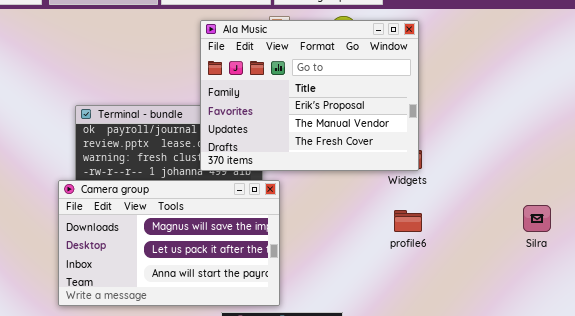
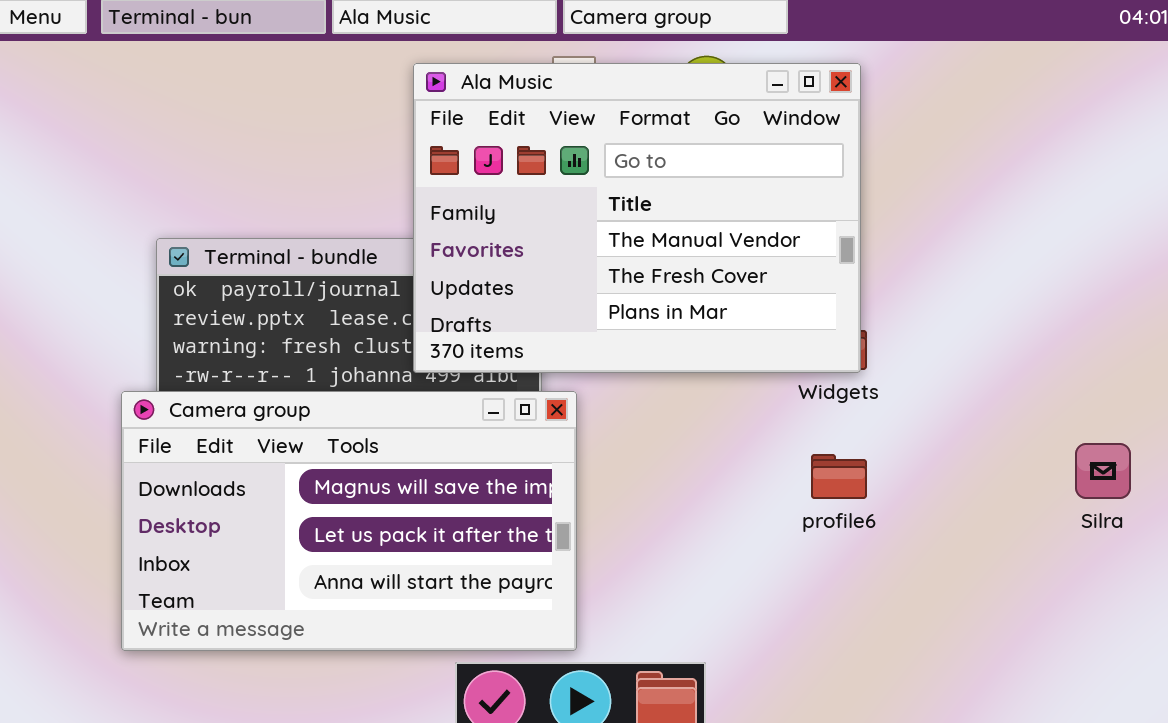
Ala Music: [200,20,419,171] -> [413,63,861,373], scrolled down 1 row

